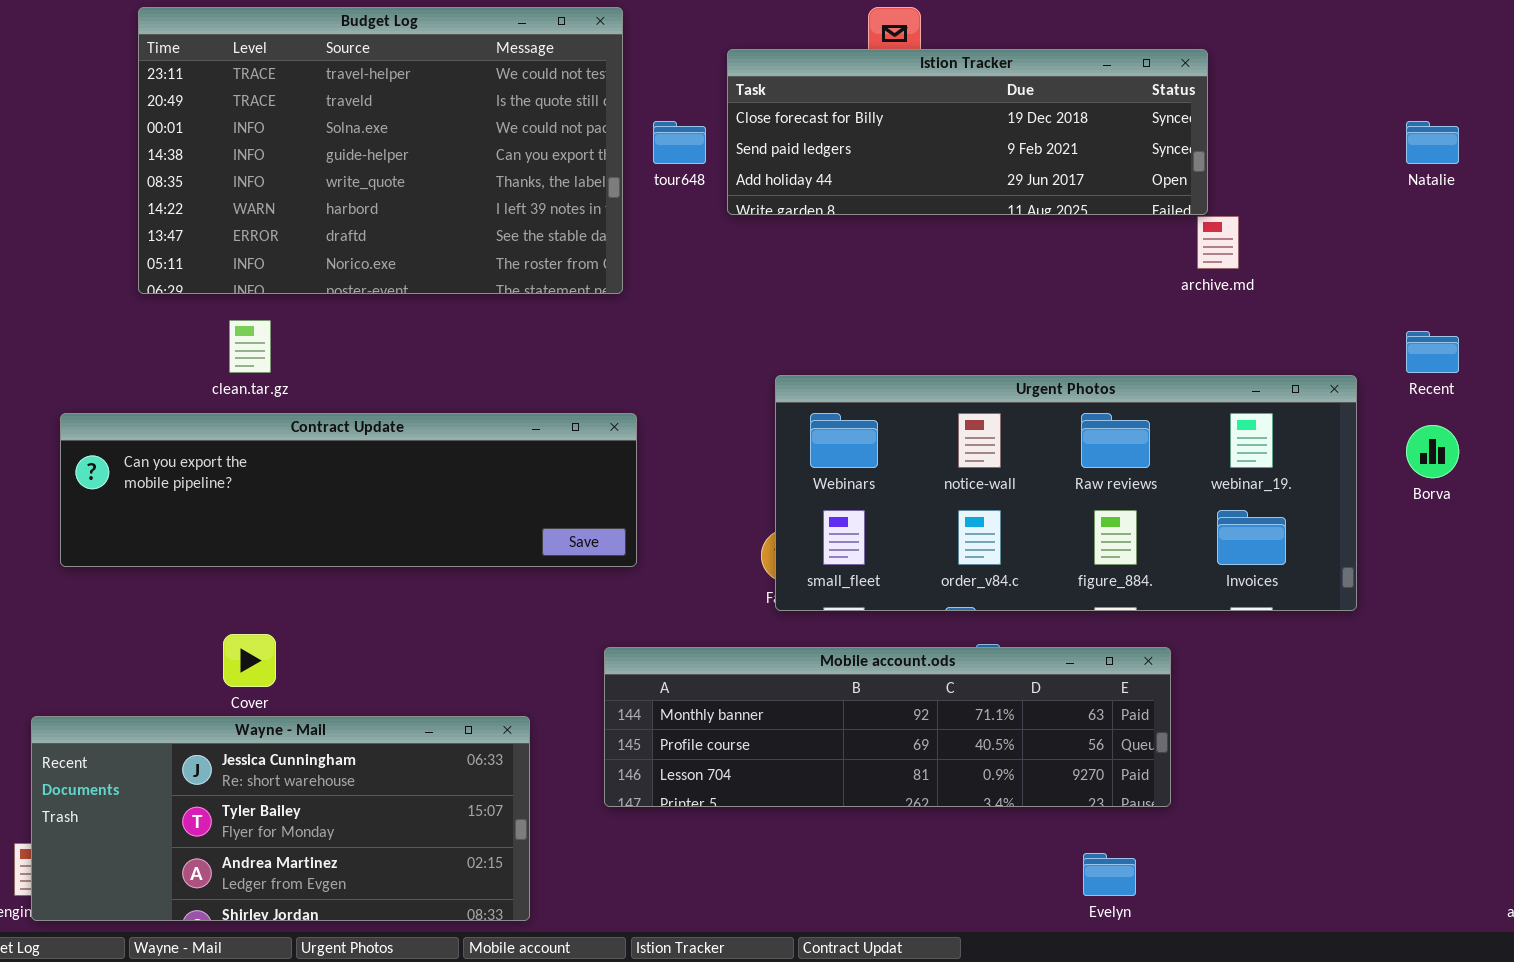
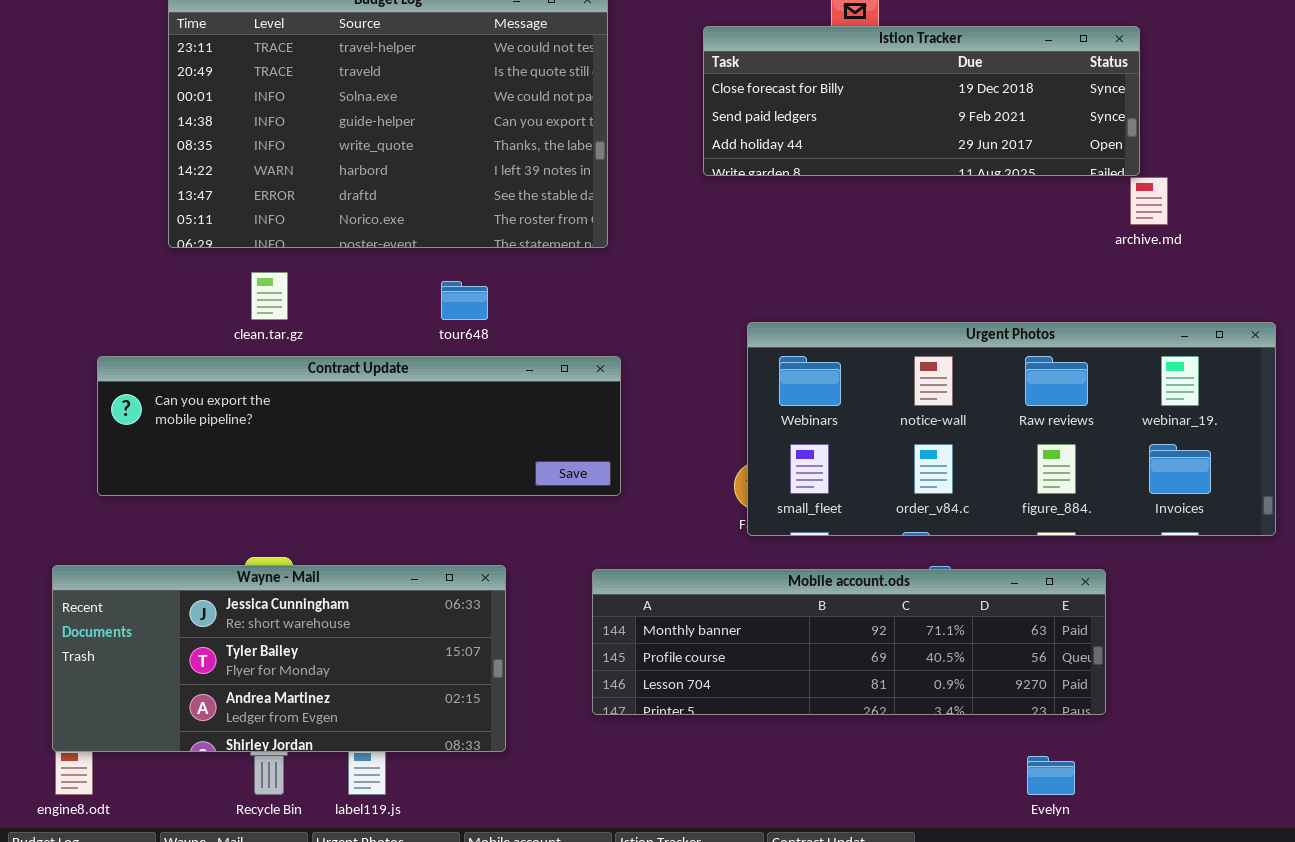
tour648: [653,121,706,164] -> [441,281,488,320], moved
Wayne - Mail: [31,716,530,921] -> [52,565,506,752], moved

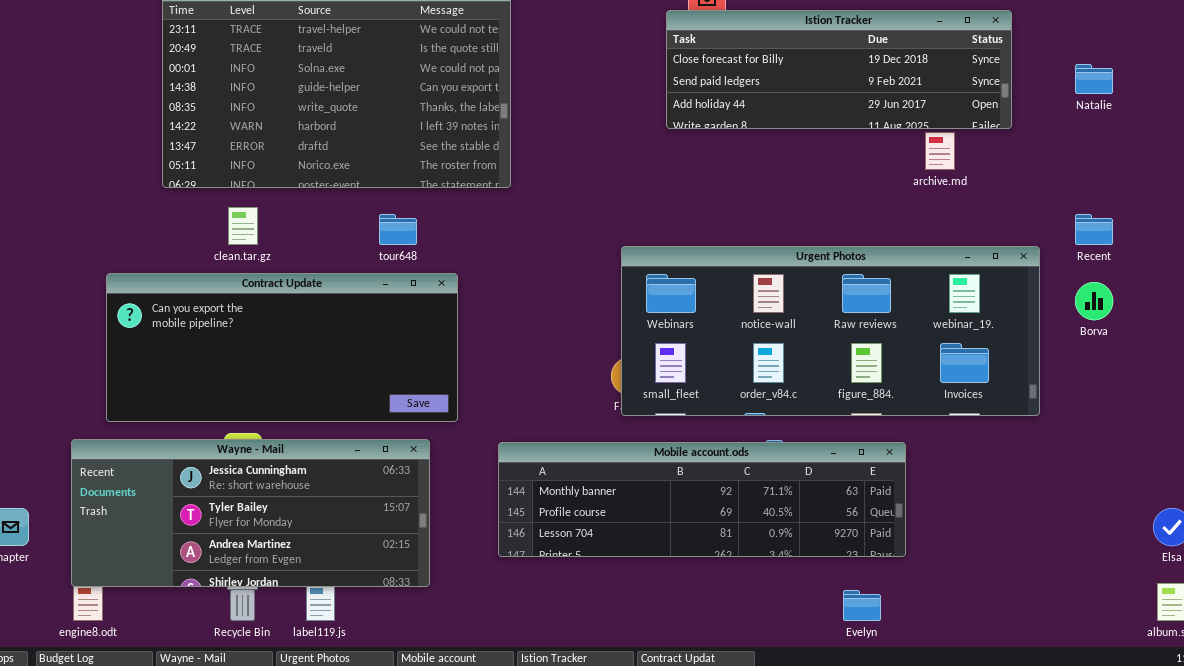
Istion Tracker: [703,26,1140,176] -> [666,10,1012,129], moved
Contract Update: [97,356,621,496] -> [106,273,458,422], resized

